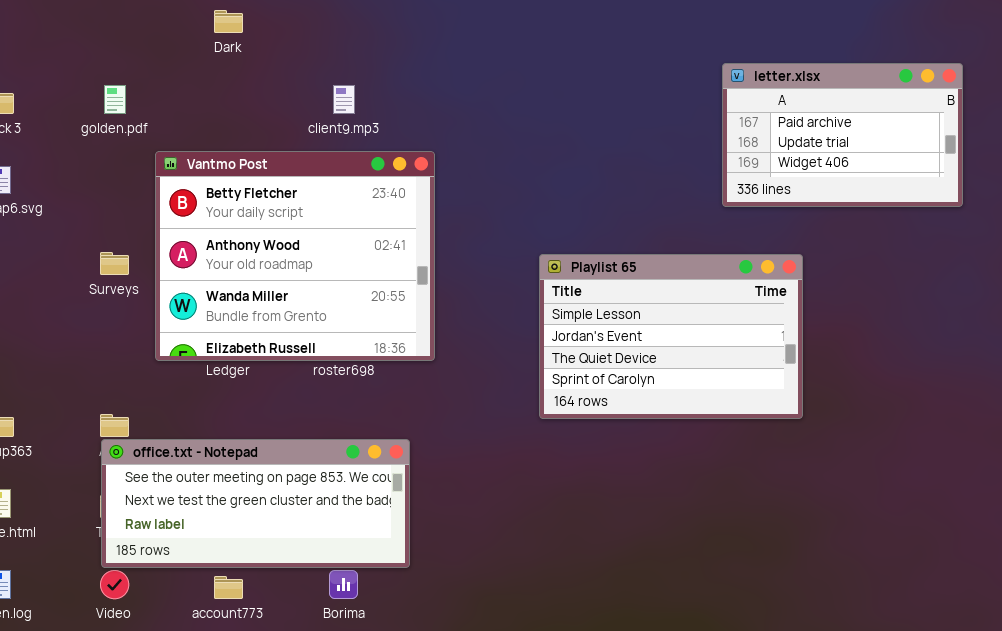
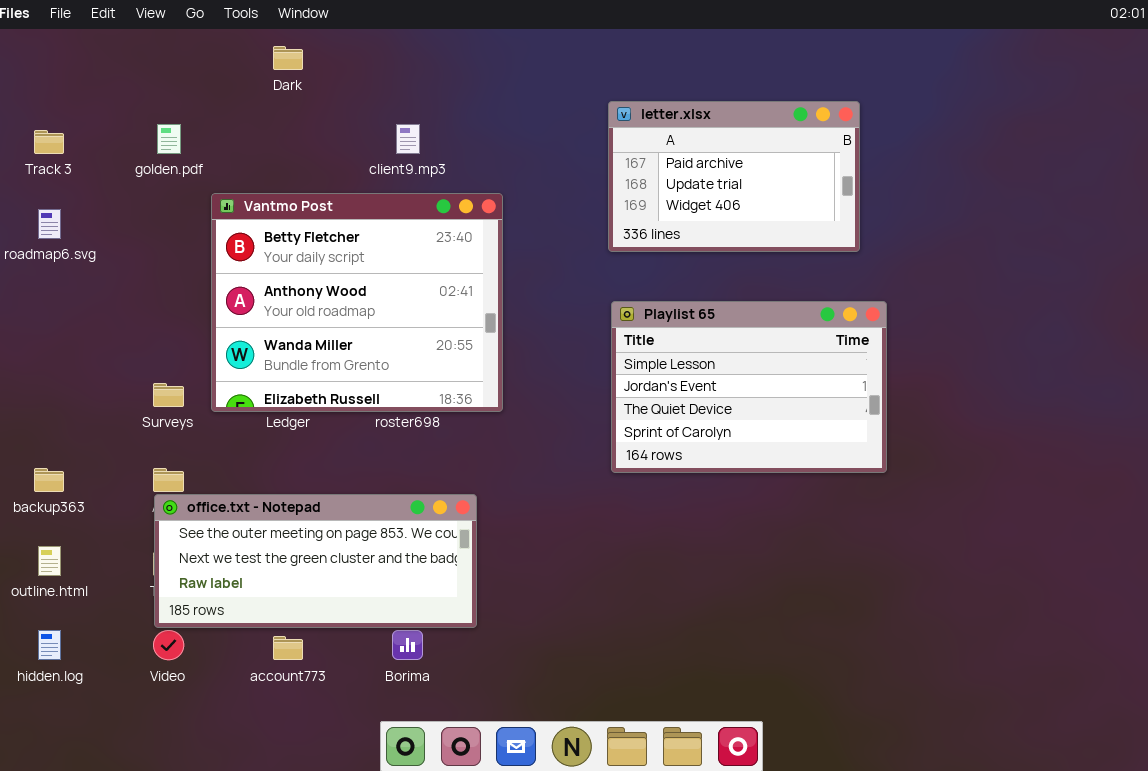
letter.xlsx: [722,63,963,207] -> [608,101,860,252], moved
Surveys: [100,252,129,275] -> [153,383,184,407], moved

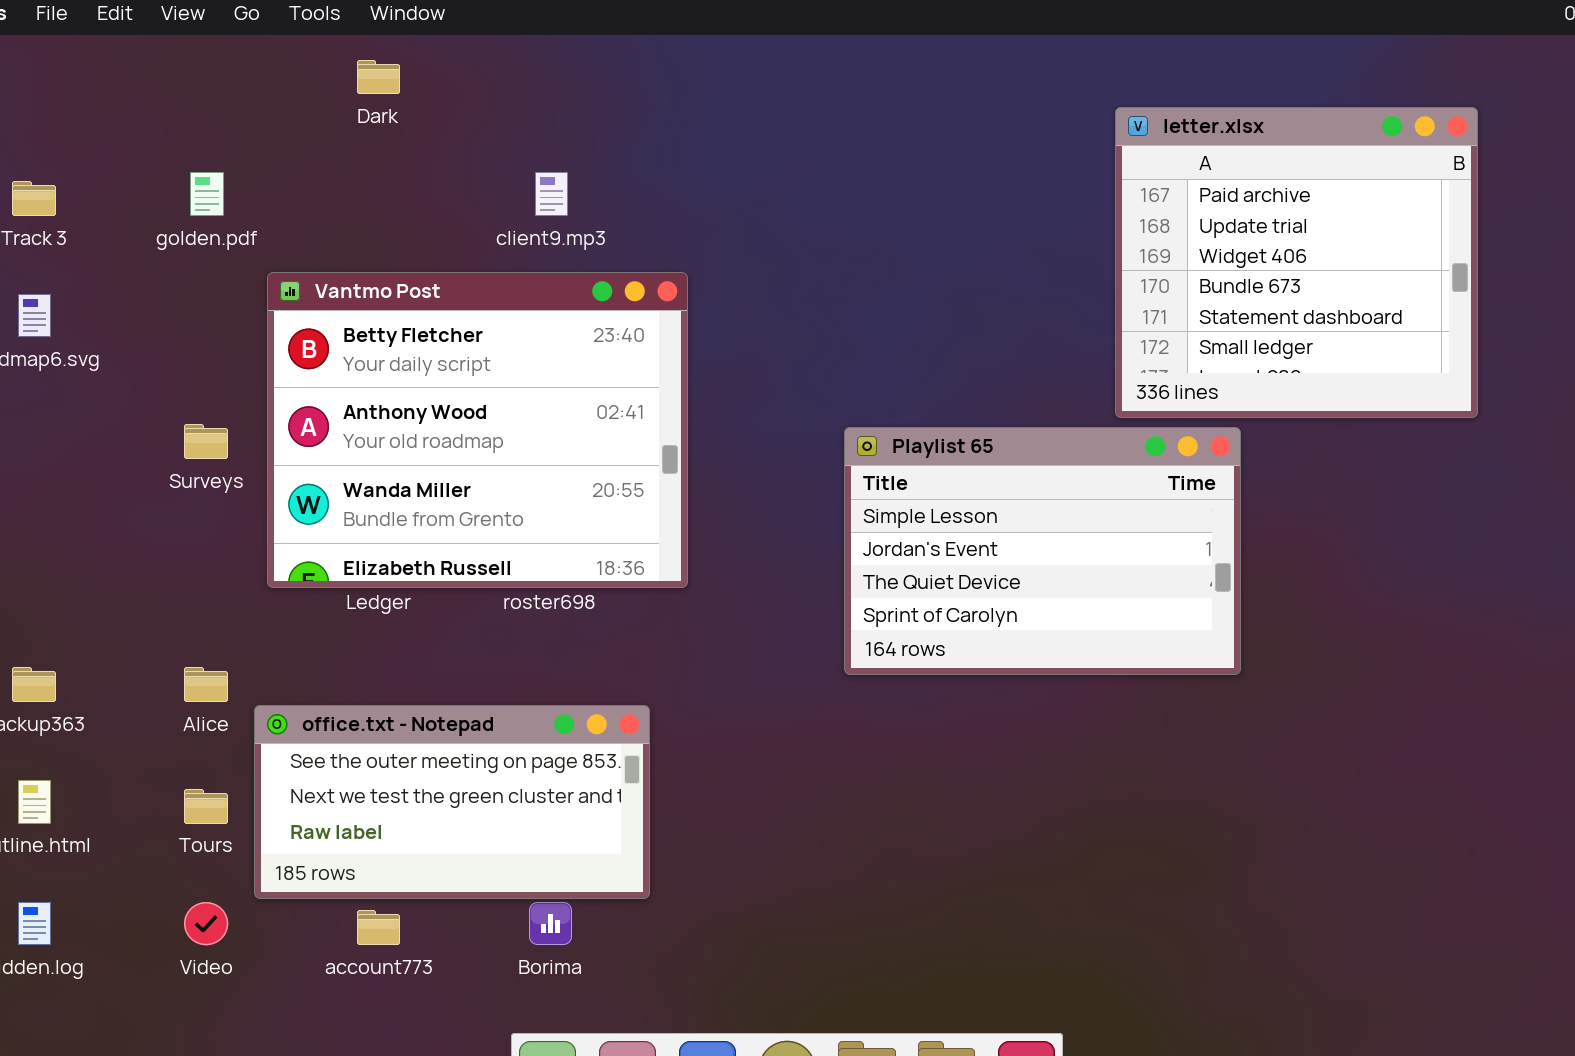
letter.xlsx: [608,101,860,252] -> [1115,107,1478,418], moved, resized
Surveys: [153,383,184,407] -> [184,424,228,459], moved
office.txt - Notepad: [154,494,477,628] -> [254,705,650,899], resized

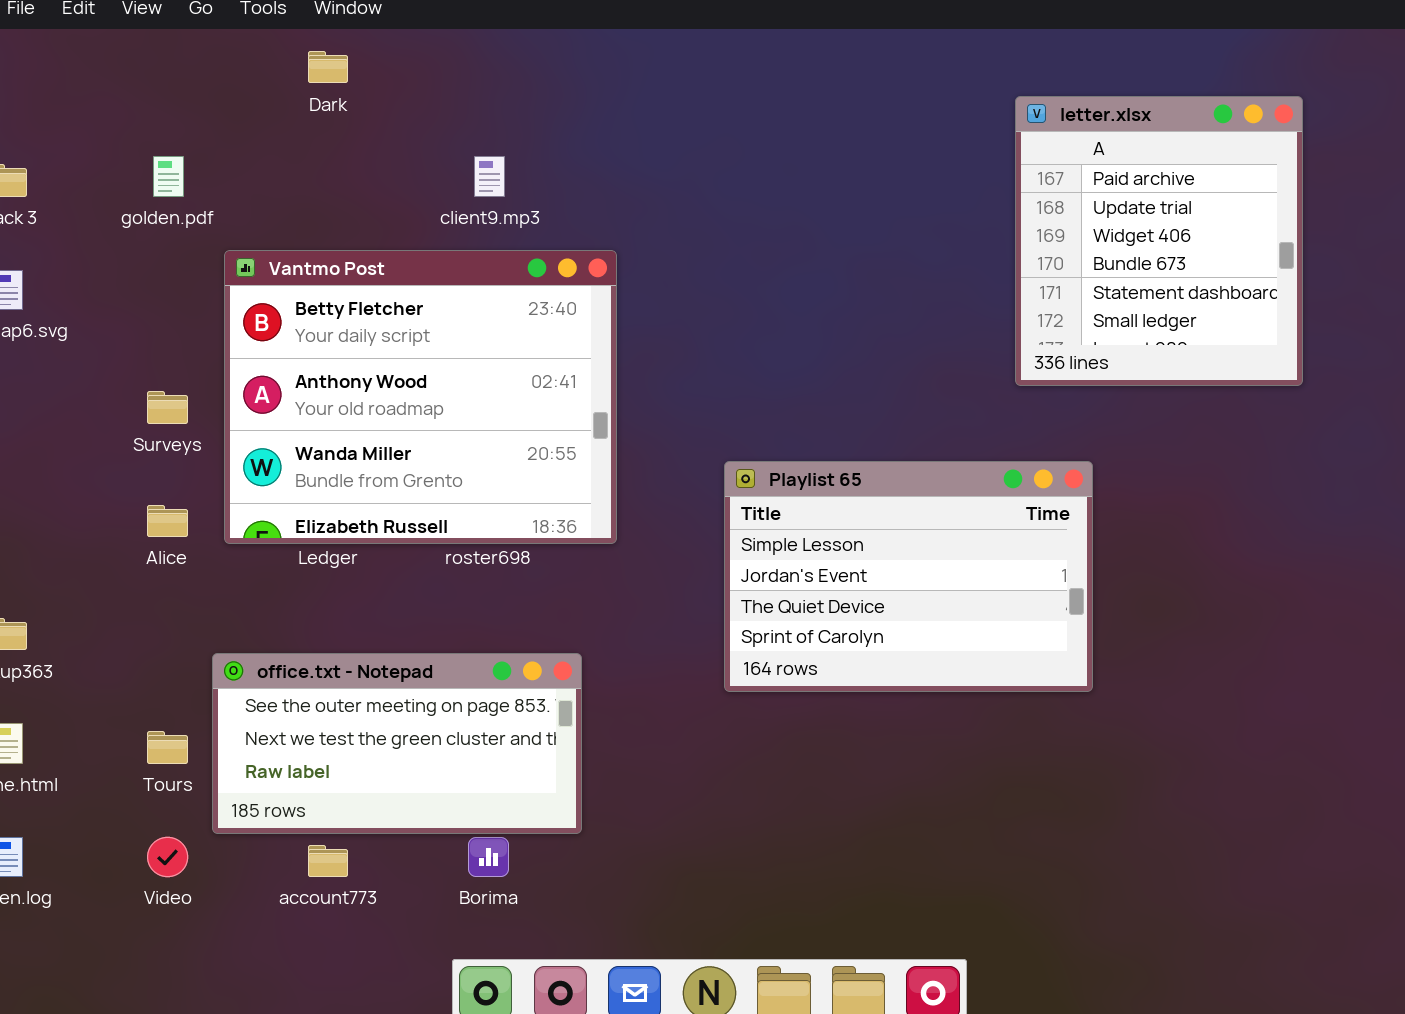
letter.xlsx: [1115,107,1478,418] -> [1015,96,1303,386], resized
Playlist 65: [844,427,1241,675] -> [724,461,1093,692], moved
Alice: [184,667,228,702] -> [147,505,188,537], moved

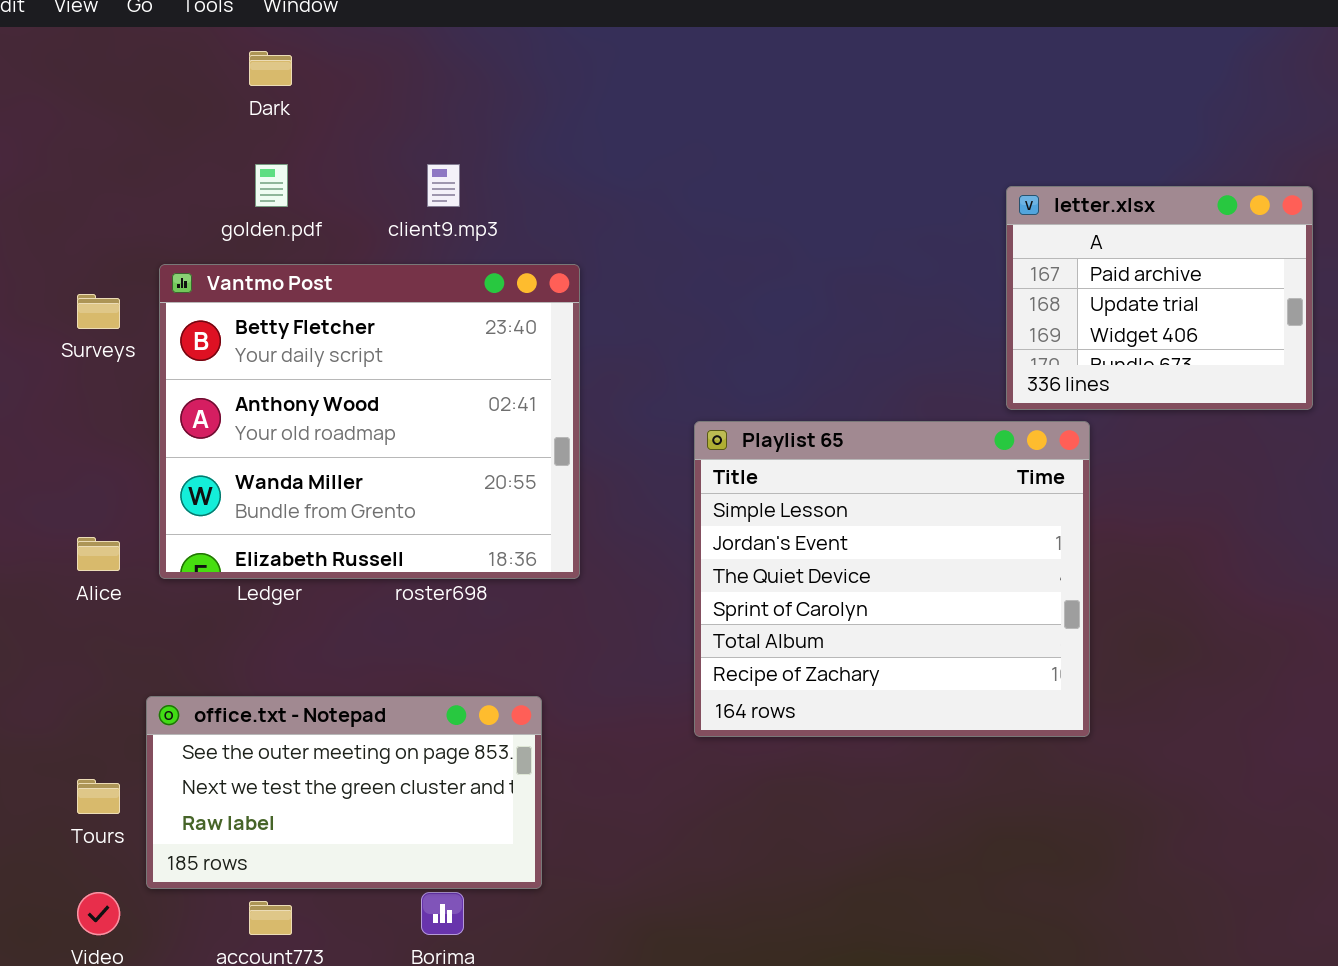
letter.xlsx: [1015,96,1303,386] -> [1006,186,1313,410], resized
golden.pdf: [153,156,184,197] -> [255,164,288,207], moved
Surveys: [147,391,188,424] -> [77,294,120,329], moved
Playlist 65: [724,461,1093,692] -> [694,421,1090,737], resized

